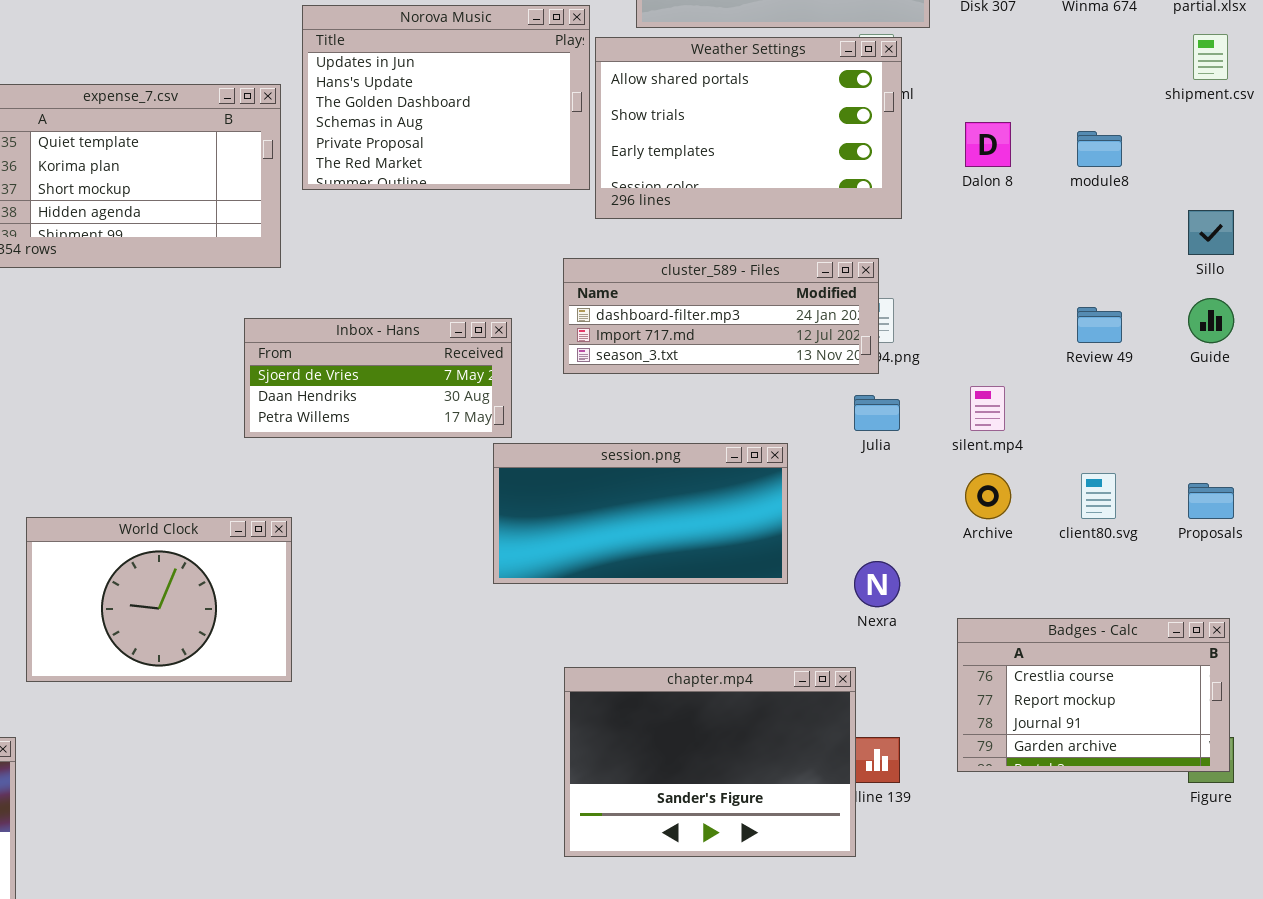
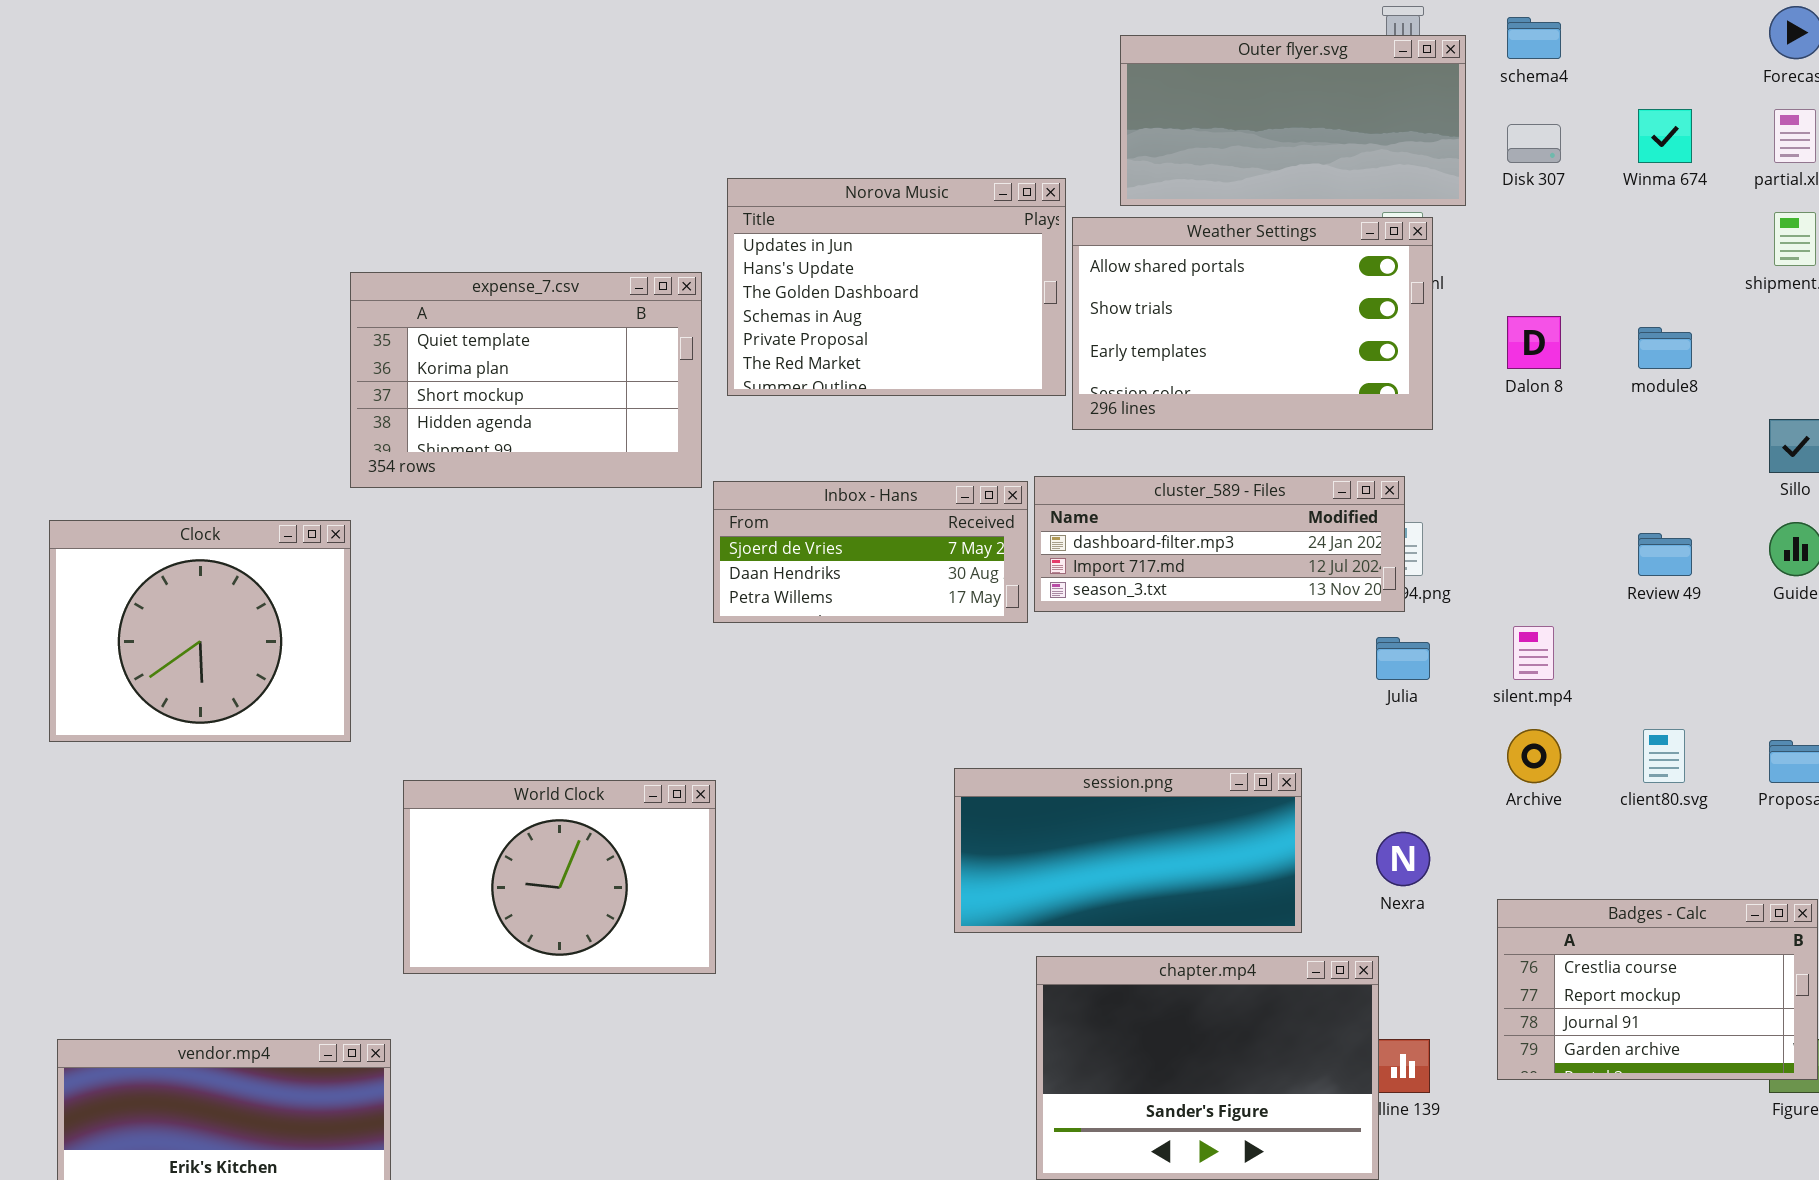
Inbox - Hans: [244,318,512,438] -> [713,481,1028,623], moved
session.png: [493,443,788,584] -> [954,768,1302,933], moved

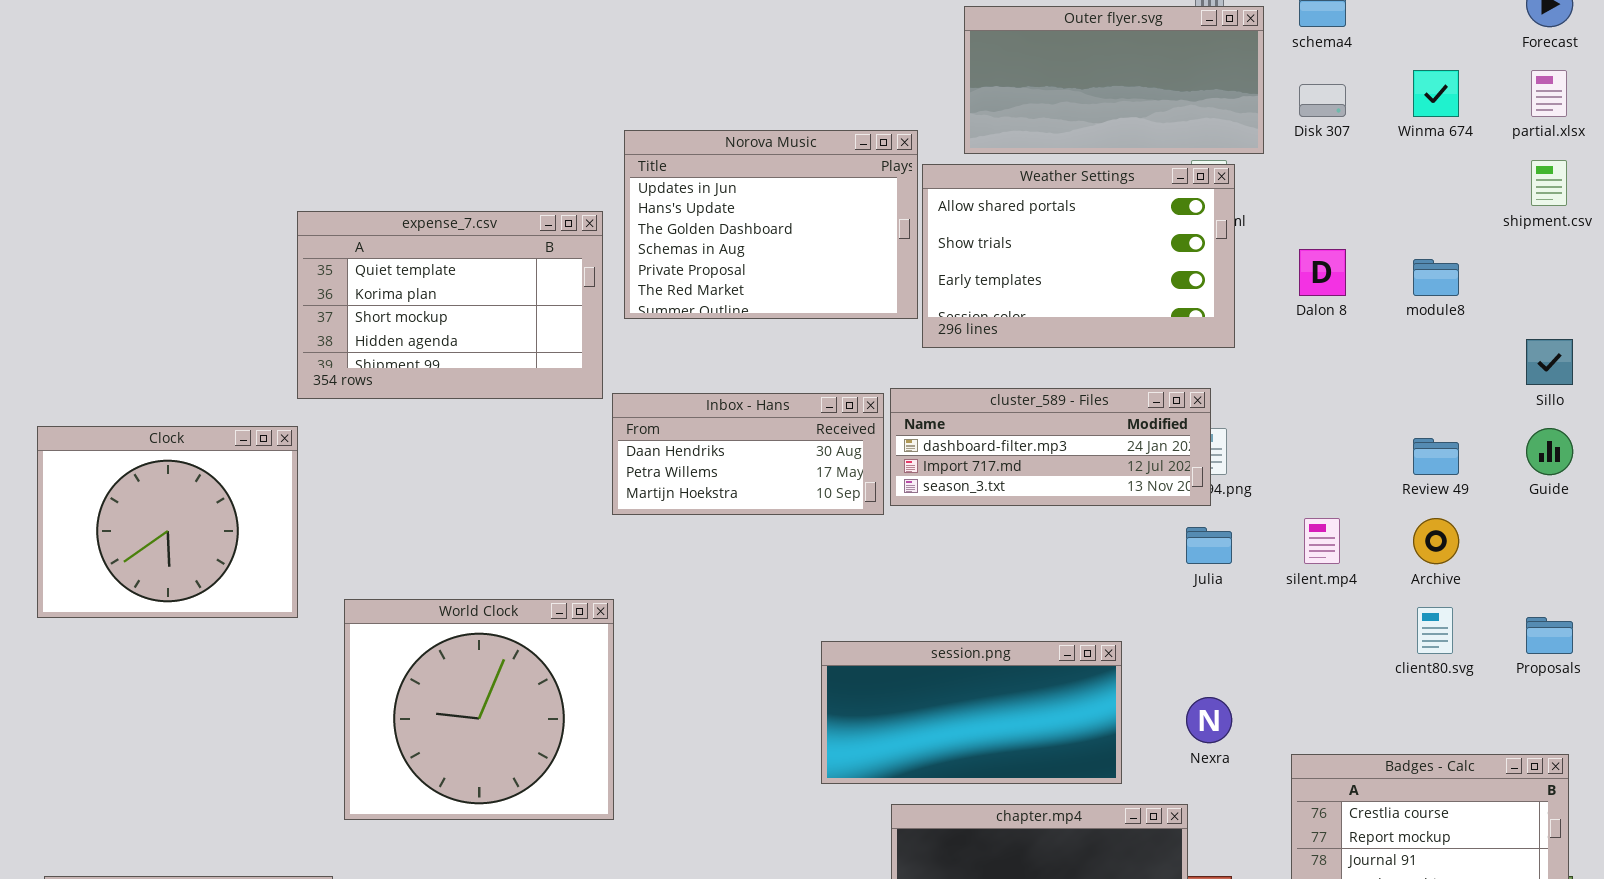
Inbox - Hans: [713,481,1028,623] -> [612,393,884,515], scrolled down 1 row
Archive: [1507,729,1561,783] -> [1413,518,1459,564], moved
World Clock: [403,780,716,974] -> [344,599,614,820], resized

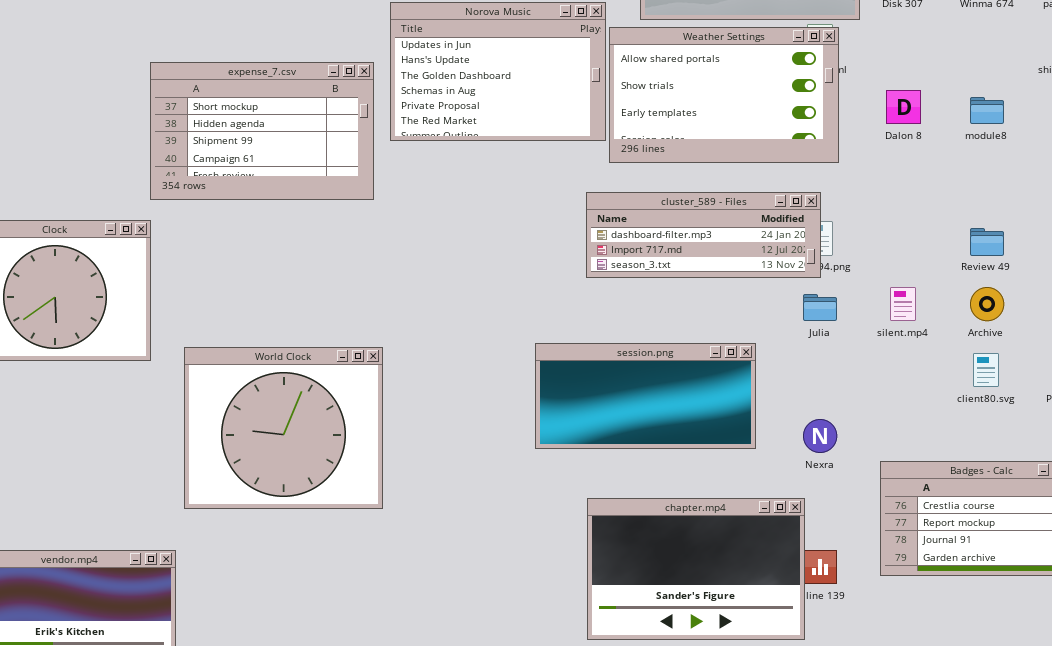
expense_7.csv: [297,211,603,399] -> [150,62,374,200], scrolled down 2 rows
Inbox - Hans: [612,393,884,515] -> none, closed
session.png: [821,641,1122,784] -> [535,343,756,449], moved

